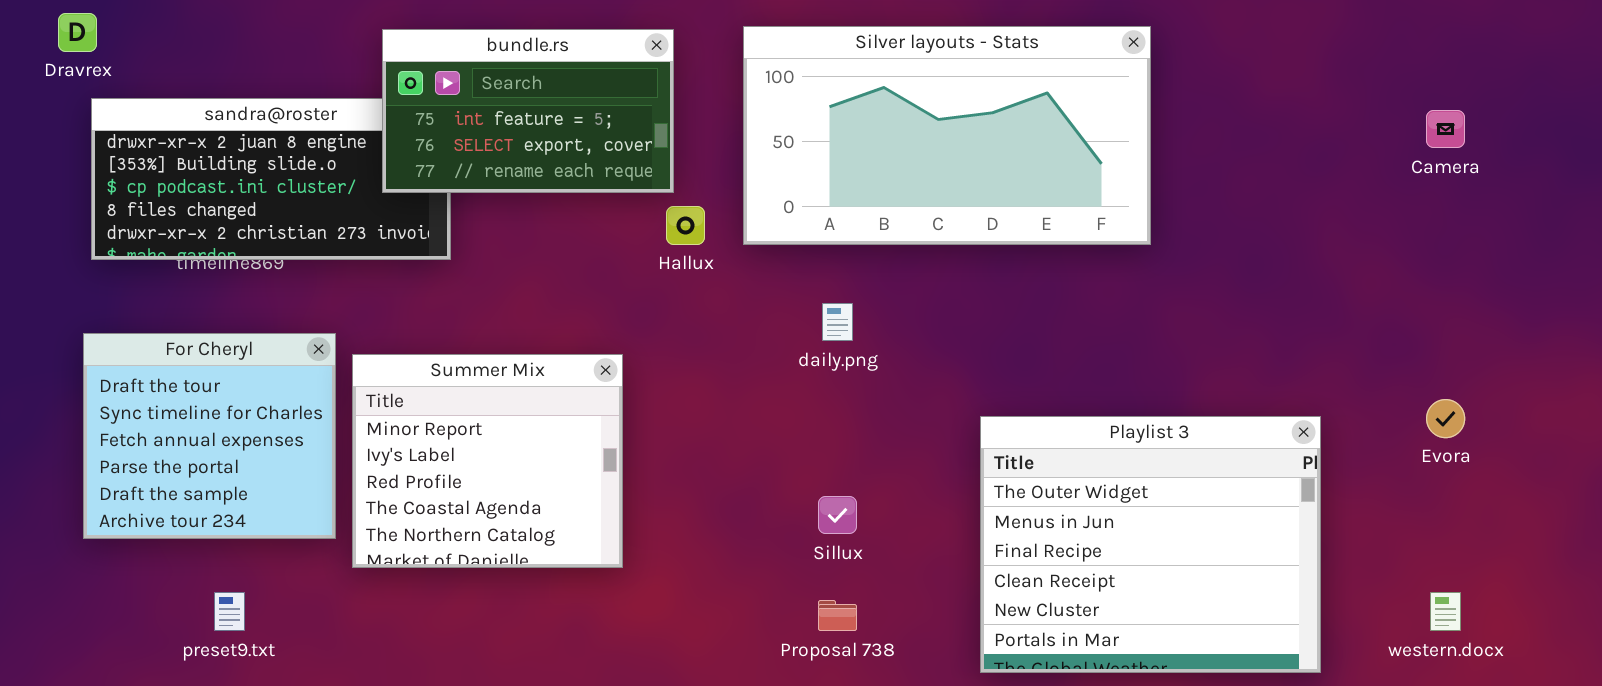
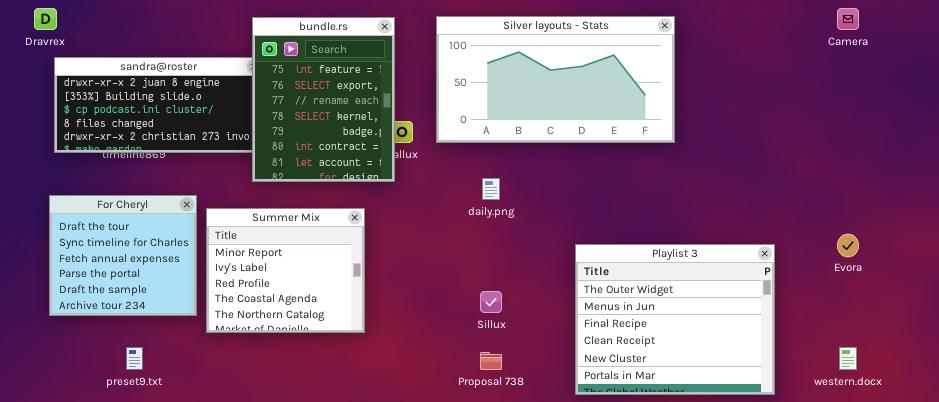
bundle.rs: [382,29,674,193] -> [252,17,395,182], resized
Camera: [1426,110,1465,148] -> [837,8,859,30], moved

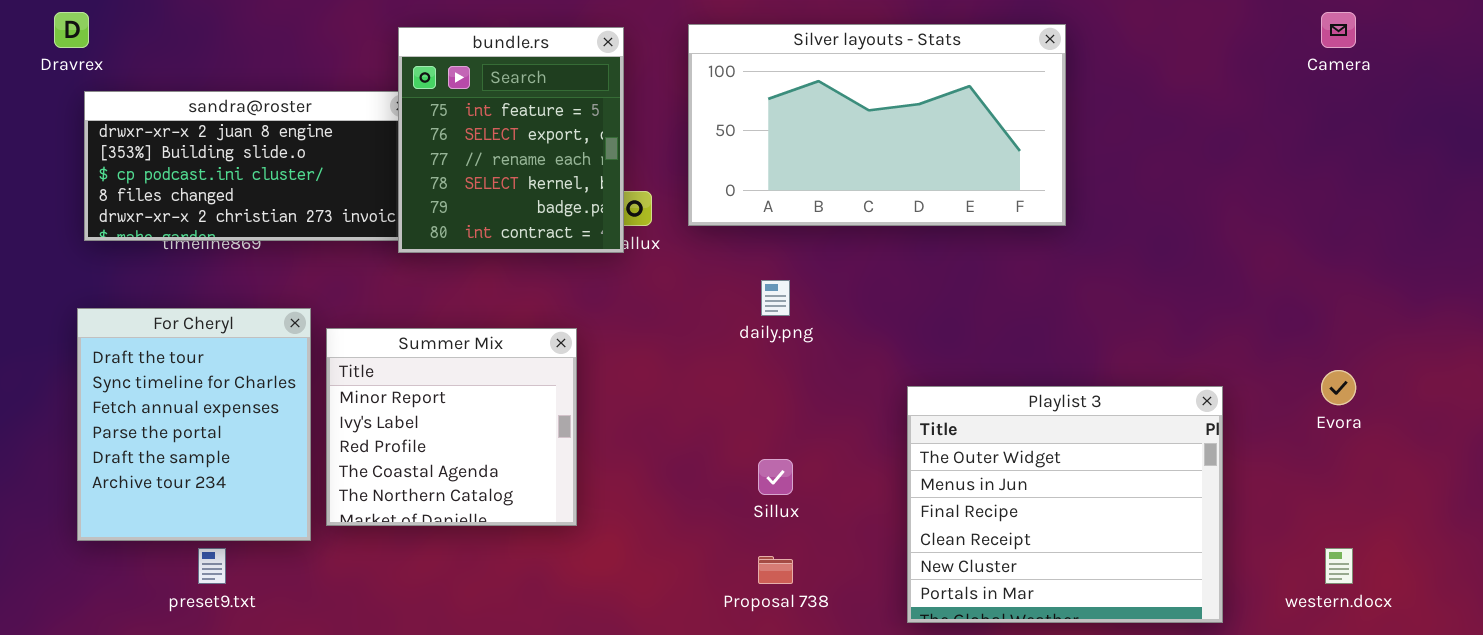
bundle.rs: [252,17,395,182] -> [398,27,624,253], resized
For Cheryl: [49,195,197,316] -> [77,308,311,541], resized

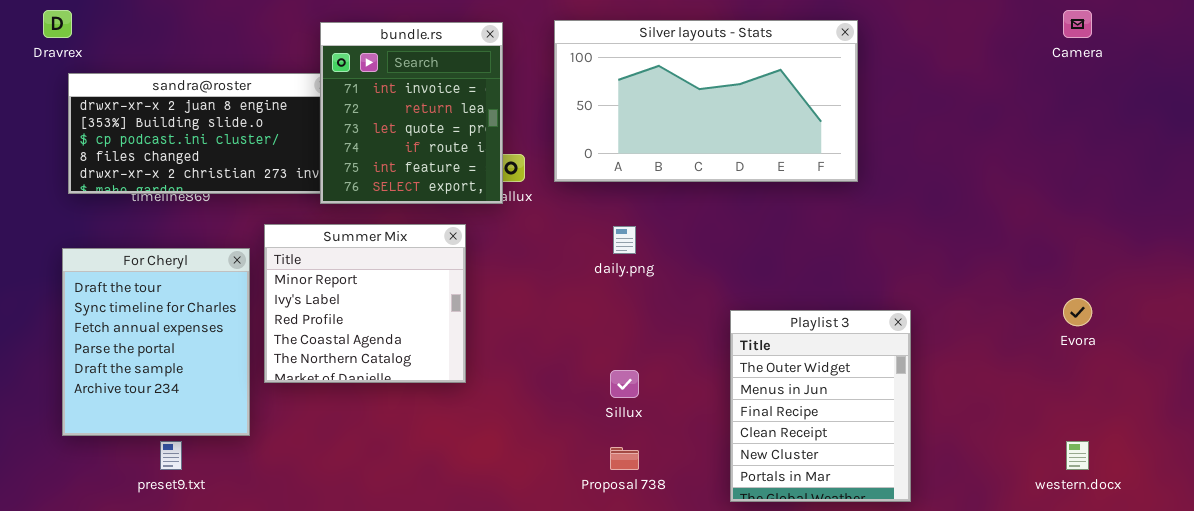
bundle.rs: [398,27,624,253] -> [320,22,503,204], scrolled up 4 rows
Summer Mix: [326,328,577,526] -> [264,224,466,383], moved
Playlist 3: [907,386,1223,623] -> [730,310,911,502], resized

